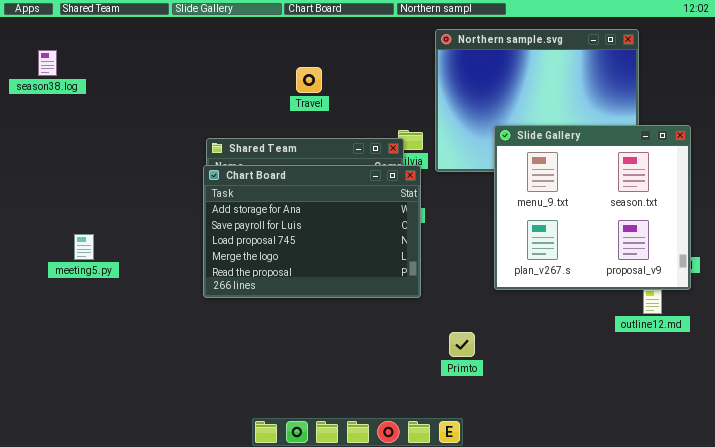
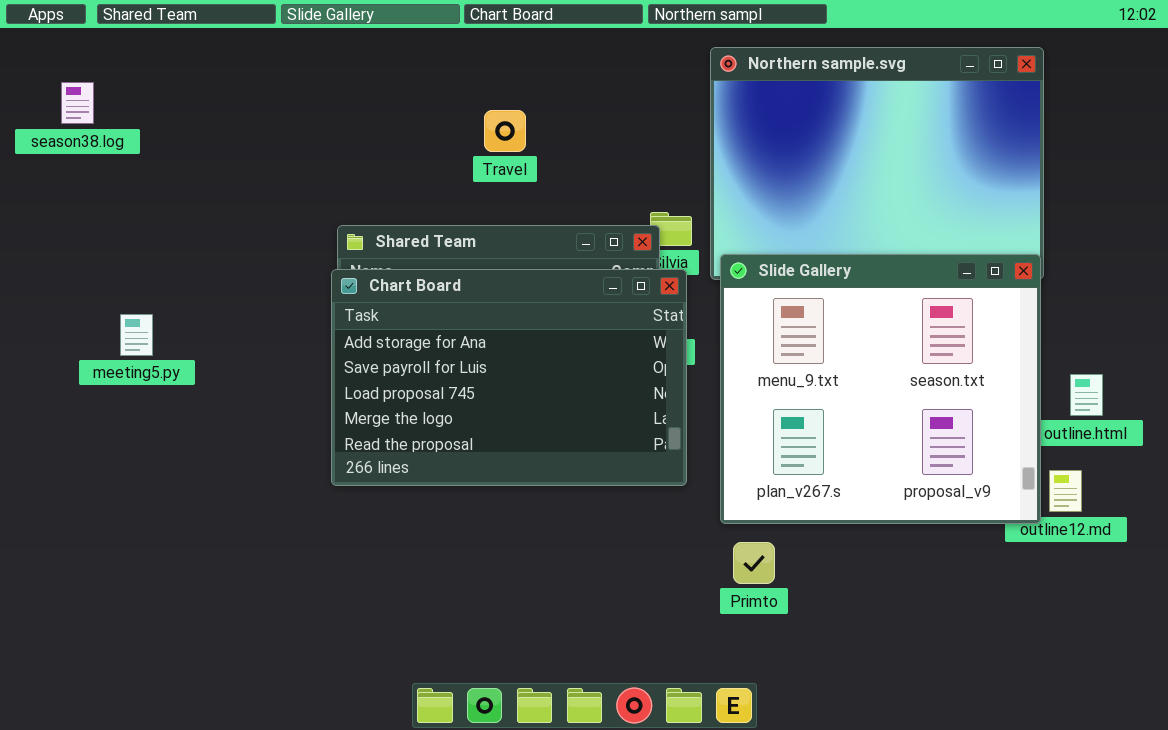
Slide Gallery: [494,125,691,290] -> [720,254,1041,524], moved
meeting5.py: [74,234,94,260] -> [120,314,153,356], moved

